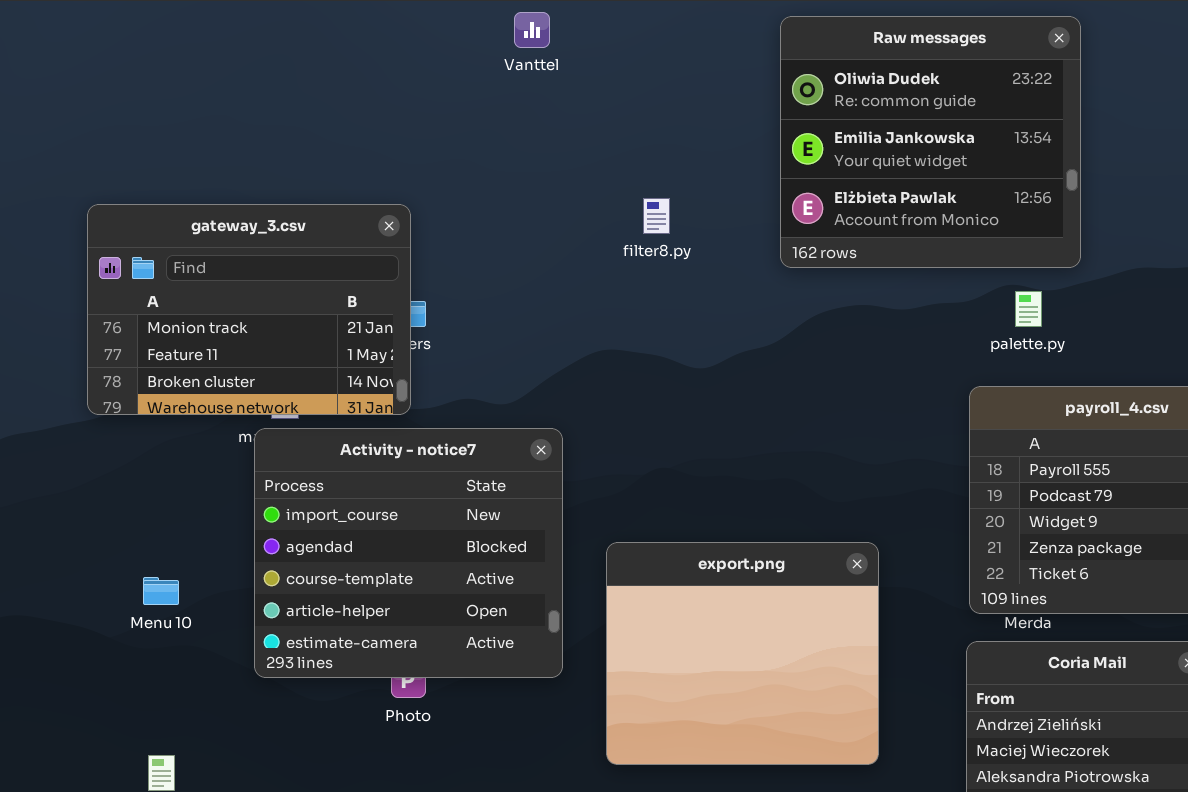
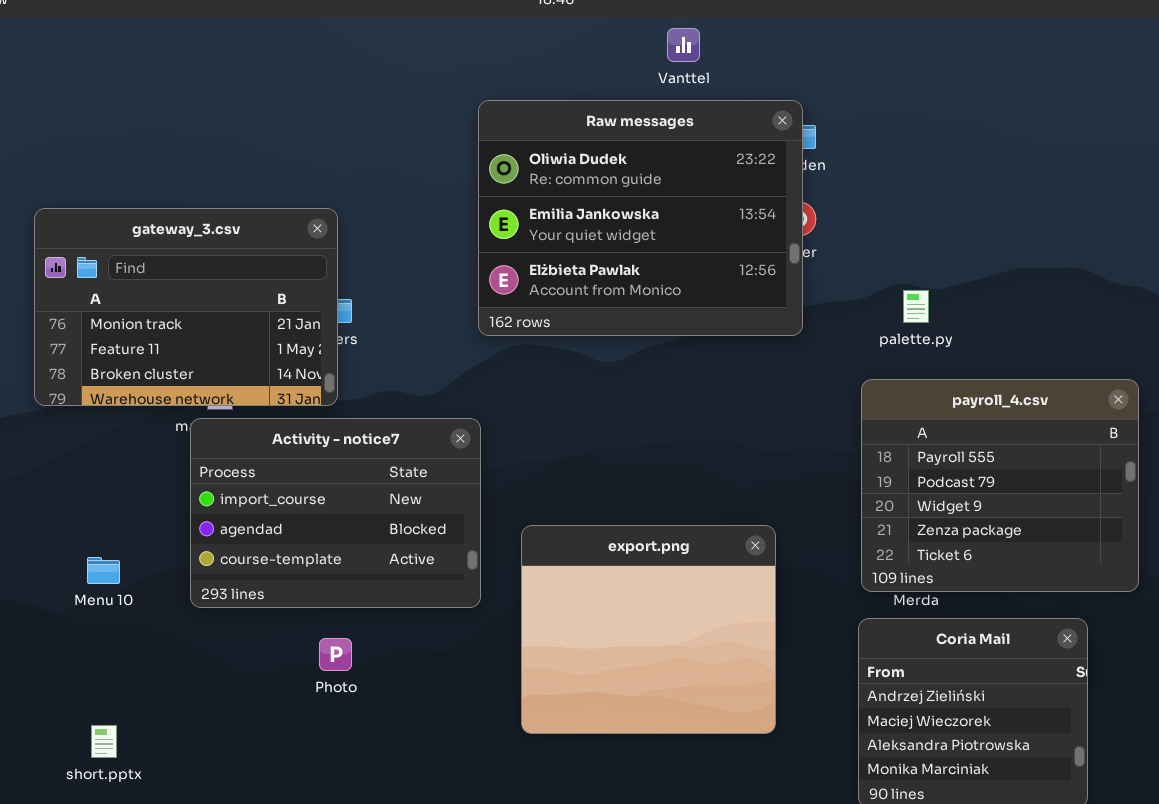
Vanttel: [514,12,550,48] -> [667,28,700,62], moved
Raw messages: [780,16,1081,268] -> [478,100,803,336], moved, resized
Activity - notice7: [254,428,563,678] -> [190,418,481,608], resized

